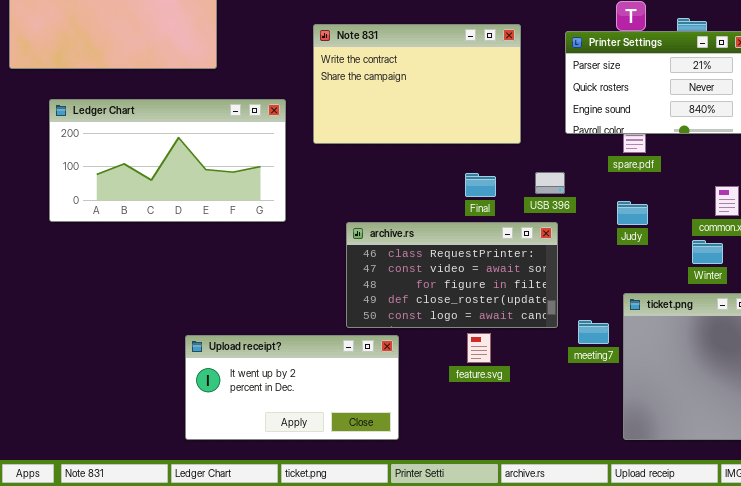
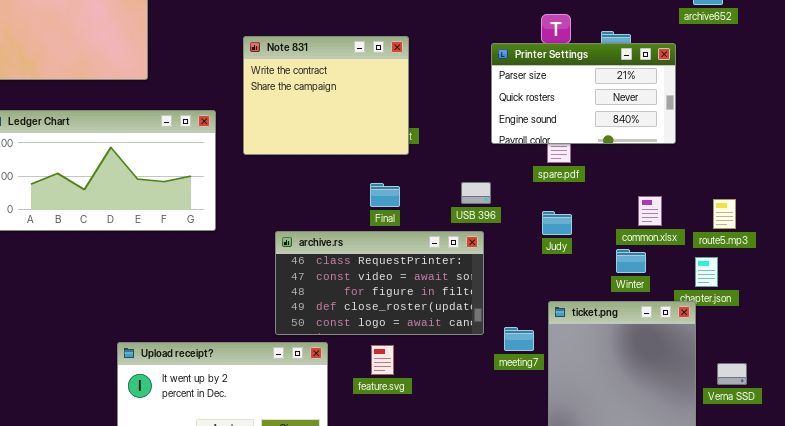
Note 831: [313,24,521,144] -> [243,36,409,155], resized
Final: [465,173,496,197] -> [370,183,400,207], moved
feature.svg: [467,333,491,363] -> [371,345,394,375], moved

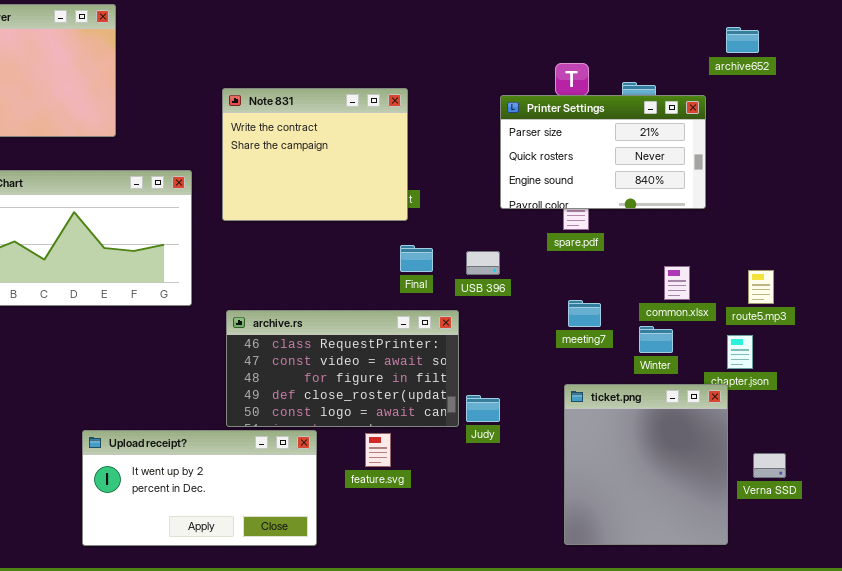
Final: [370,183,400,207] -> [400,245,433,272], moved
Judy: [542,211,572,235] -> [466,395,500,422], moved
archive.rs: [275,231,484,335] -> [226,310,459,427], moved
meeting7: [504,327,534,351] -> [568,300,601,327], moved

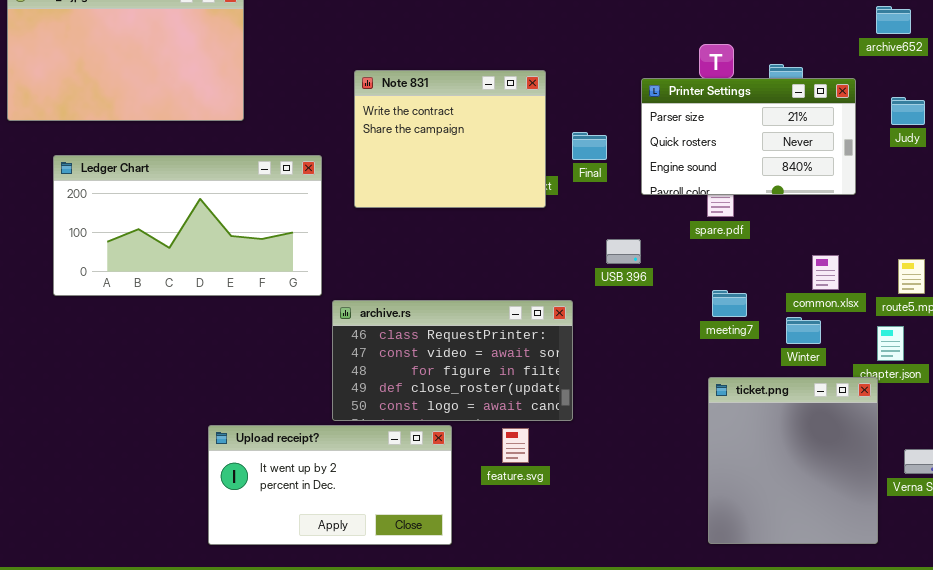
Final: [400,245,433,272] -> [572,132,607,160], moved
archive.rs: [226,310,459,427] -> [332,300,573,421], moved
Judy: [466,395,500,422] -> [891,97,925,125], moved

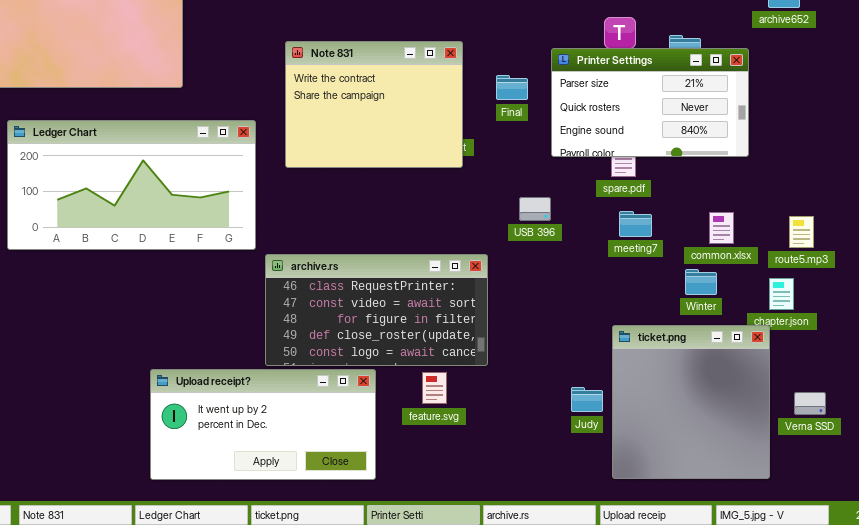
Judy: [891,97,925,125] -> [571,387,603,412], moved
Final: [572,132,607,160] -> [496,75,528,100], moved
meeting7: [712,290,747,317] -> [619,211,652,237], moved

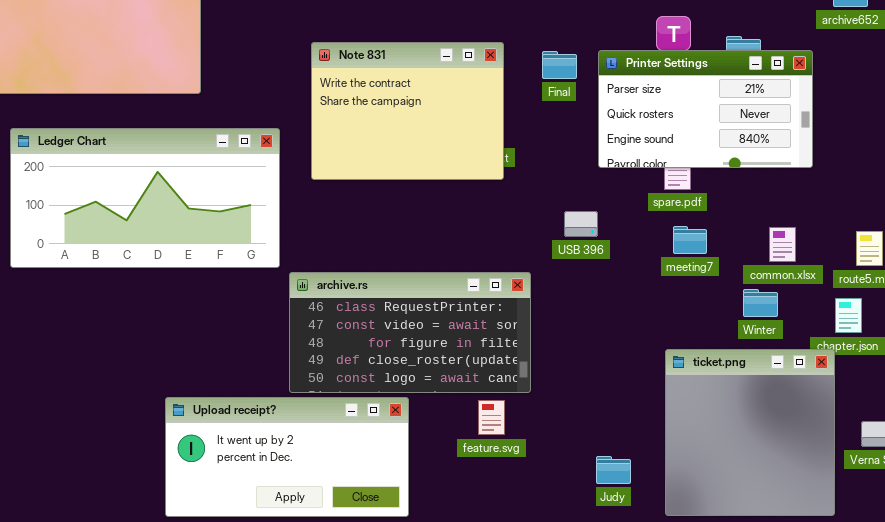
Final: [496,75,528,100] -> [542,51,577,79], moved
feature.svg: [422,372,447,404] -> [478,400,505,435], moved
Judy: [571,387,603,412] -> [596,456,631,484], moved

